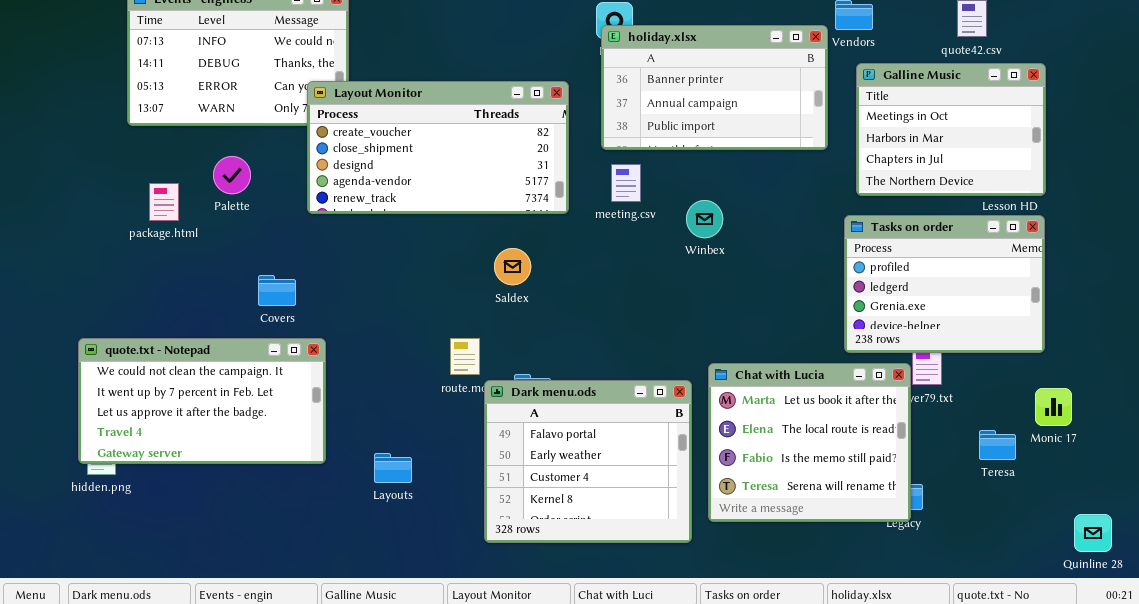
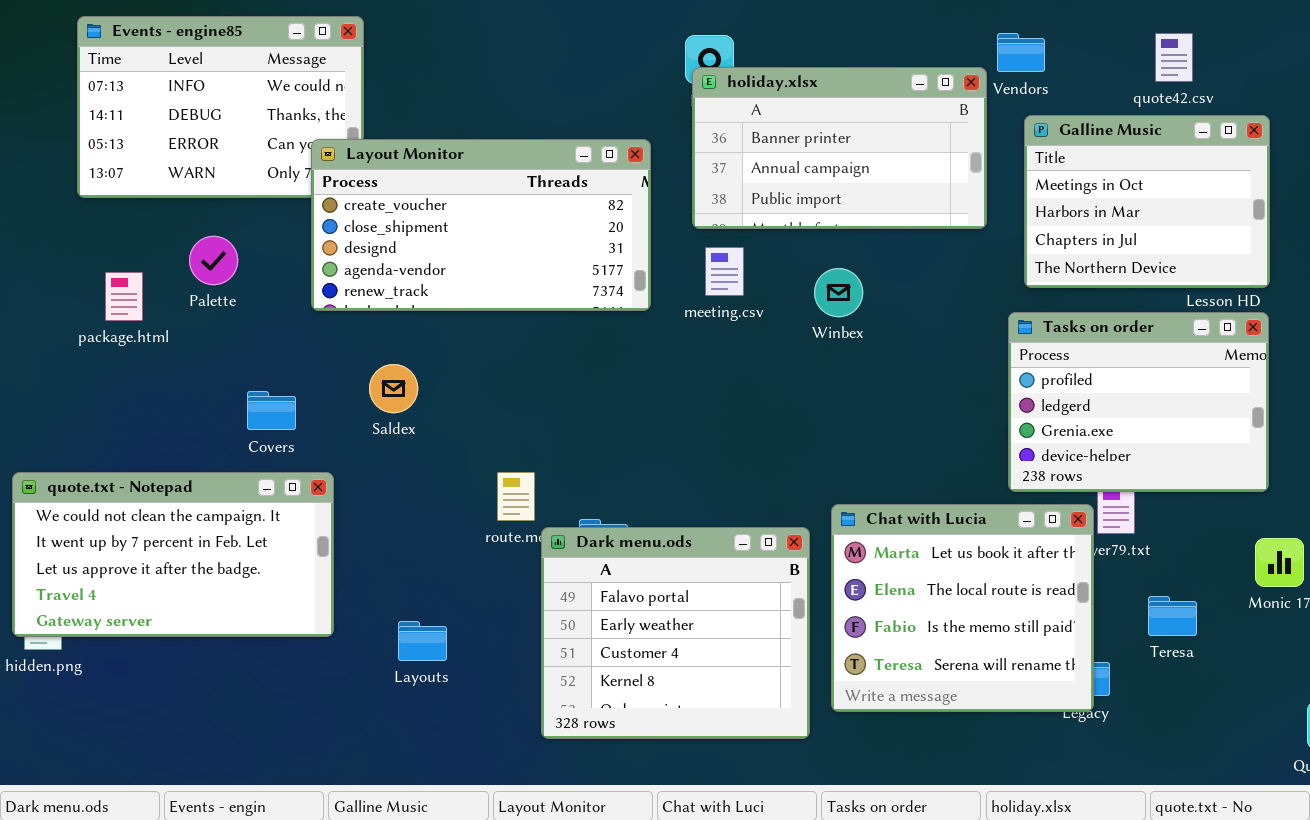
Winbex: [686,200,723,238] -> [814,268,863,317], moved
Saldex: [494,248,531,285] -> [369,364,418,413], moved
Teresa: [979,430,1016,460] -> [1148,596,1197,636], moved

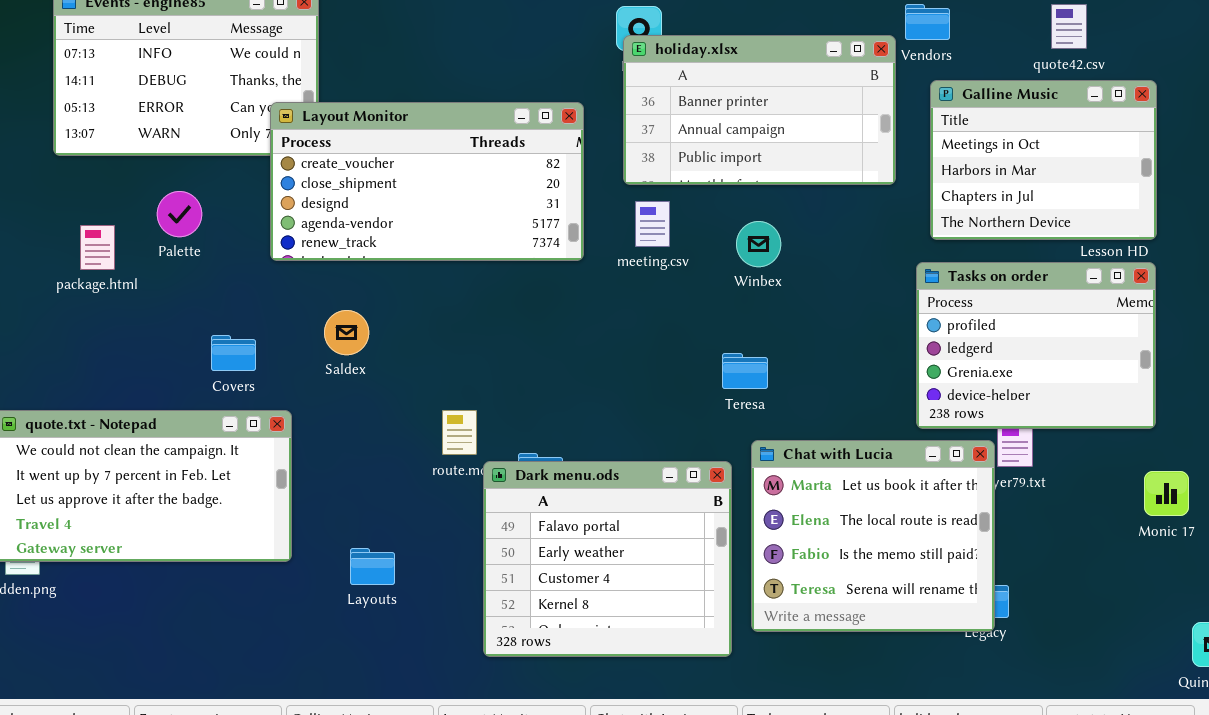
Teresa: [1148,596,1197,636] -> [722,353,768,389], moved

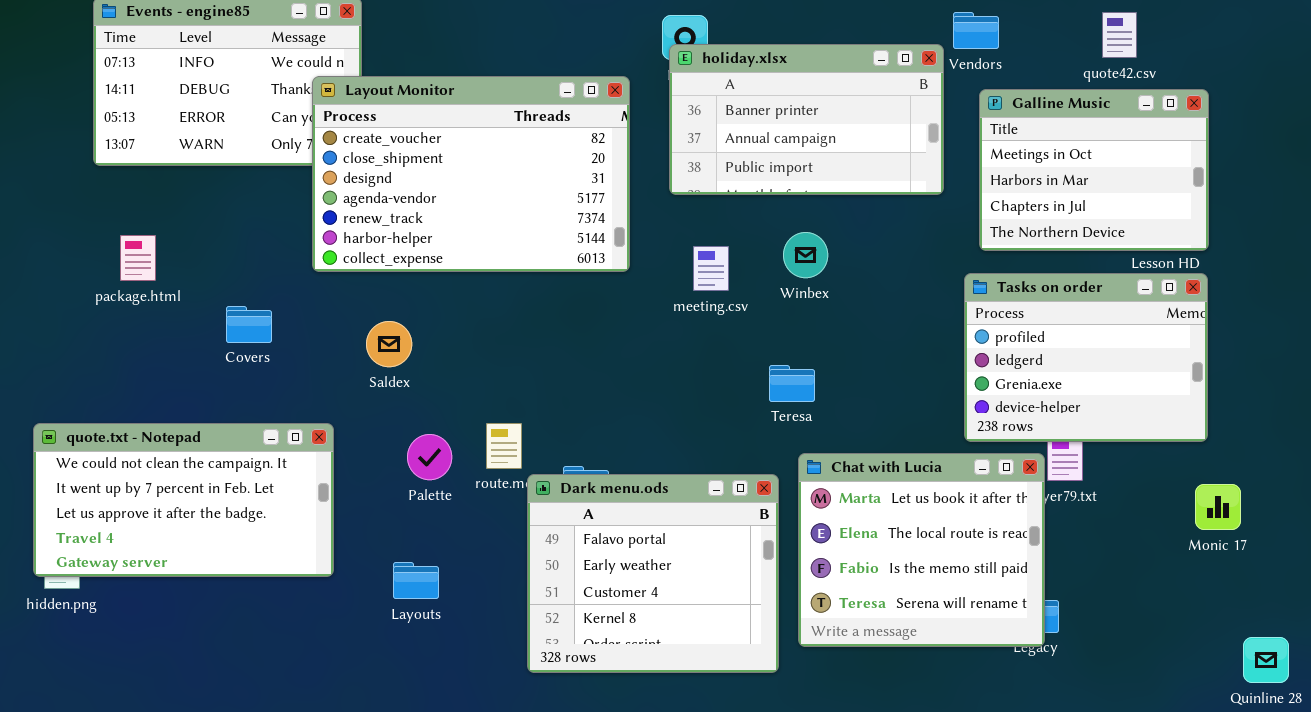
Layout Monitor: [270,102,584,261] -> [312,76,630,272], resized
Palette: [157,191,202,237] -> [407,434,452,480], moved
meeting.csv: [635,201,670,247] -> [693,246,729,291], moved
Covers: [211,335,256,371] -> [226,306,272,343], moved

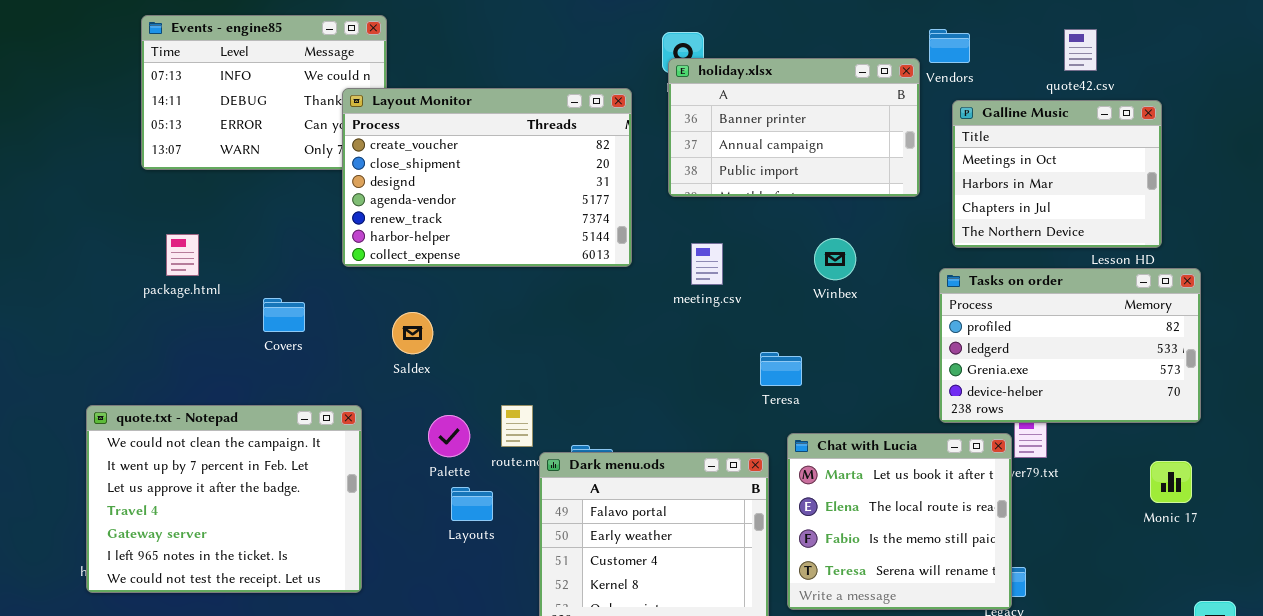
Winbex: [783,232,828,278] -> [814,238,856,280], moved
Tasks on order: [964,273,1208,442] -> [939,268,1201,423], resized
quote.txt - Notepad: [33,423,334,577] -> [86,405,362,593], resized
Layouts: [393,562,439,599] -> [451,487,493,521], moved

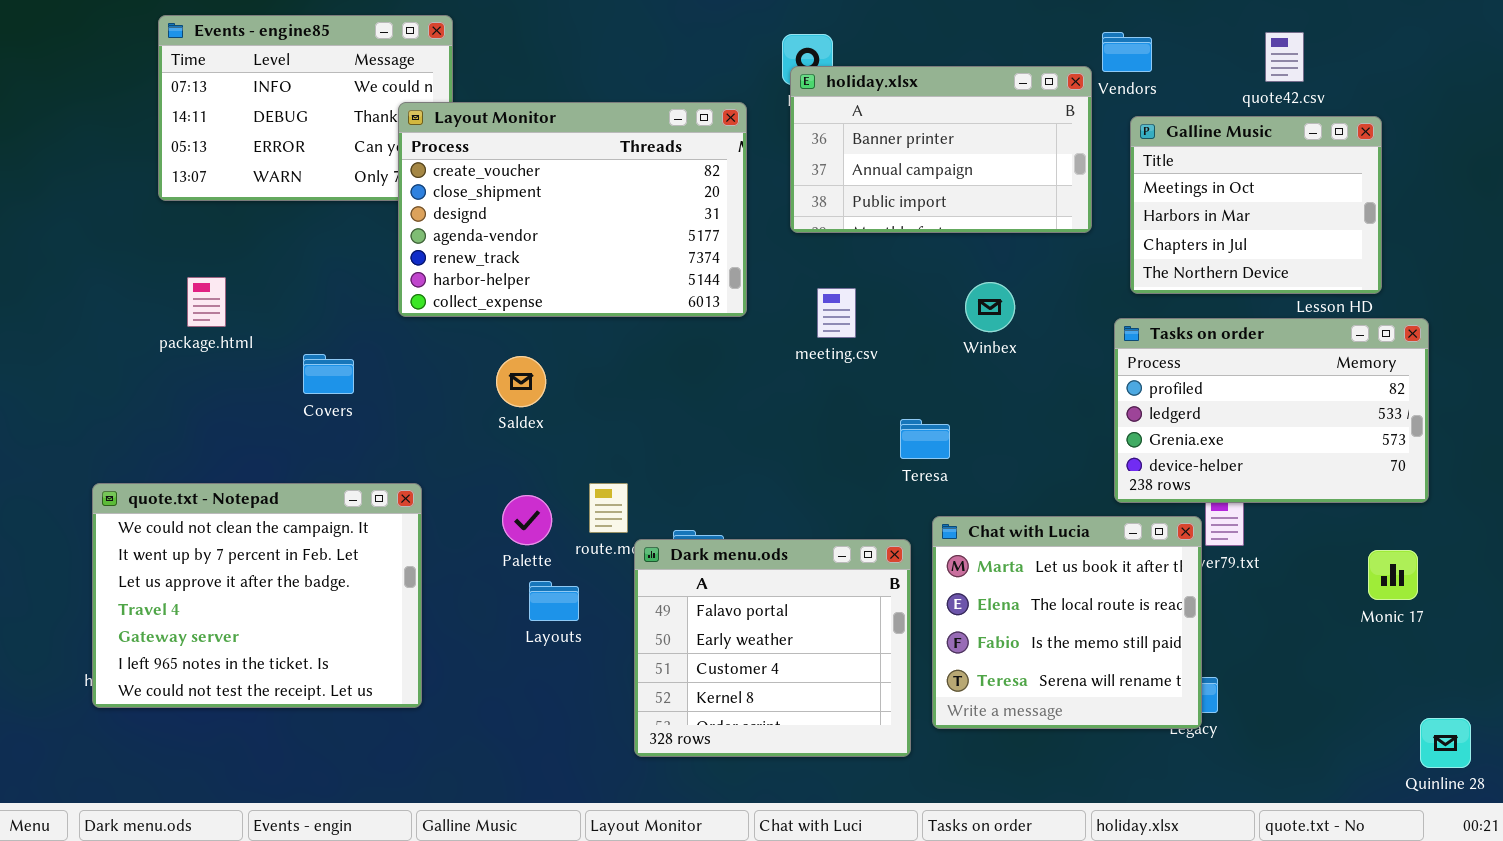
Saldex: [392,312,433,354] -> [496,356,546,407], moved

